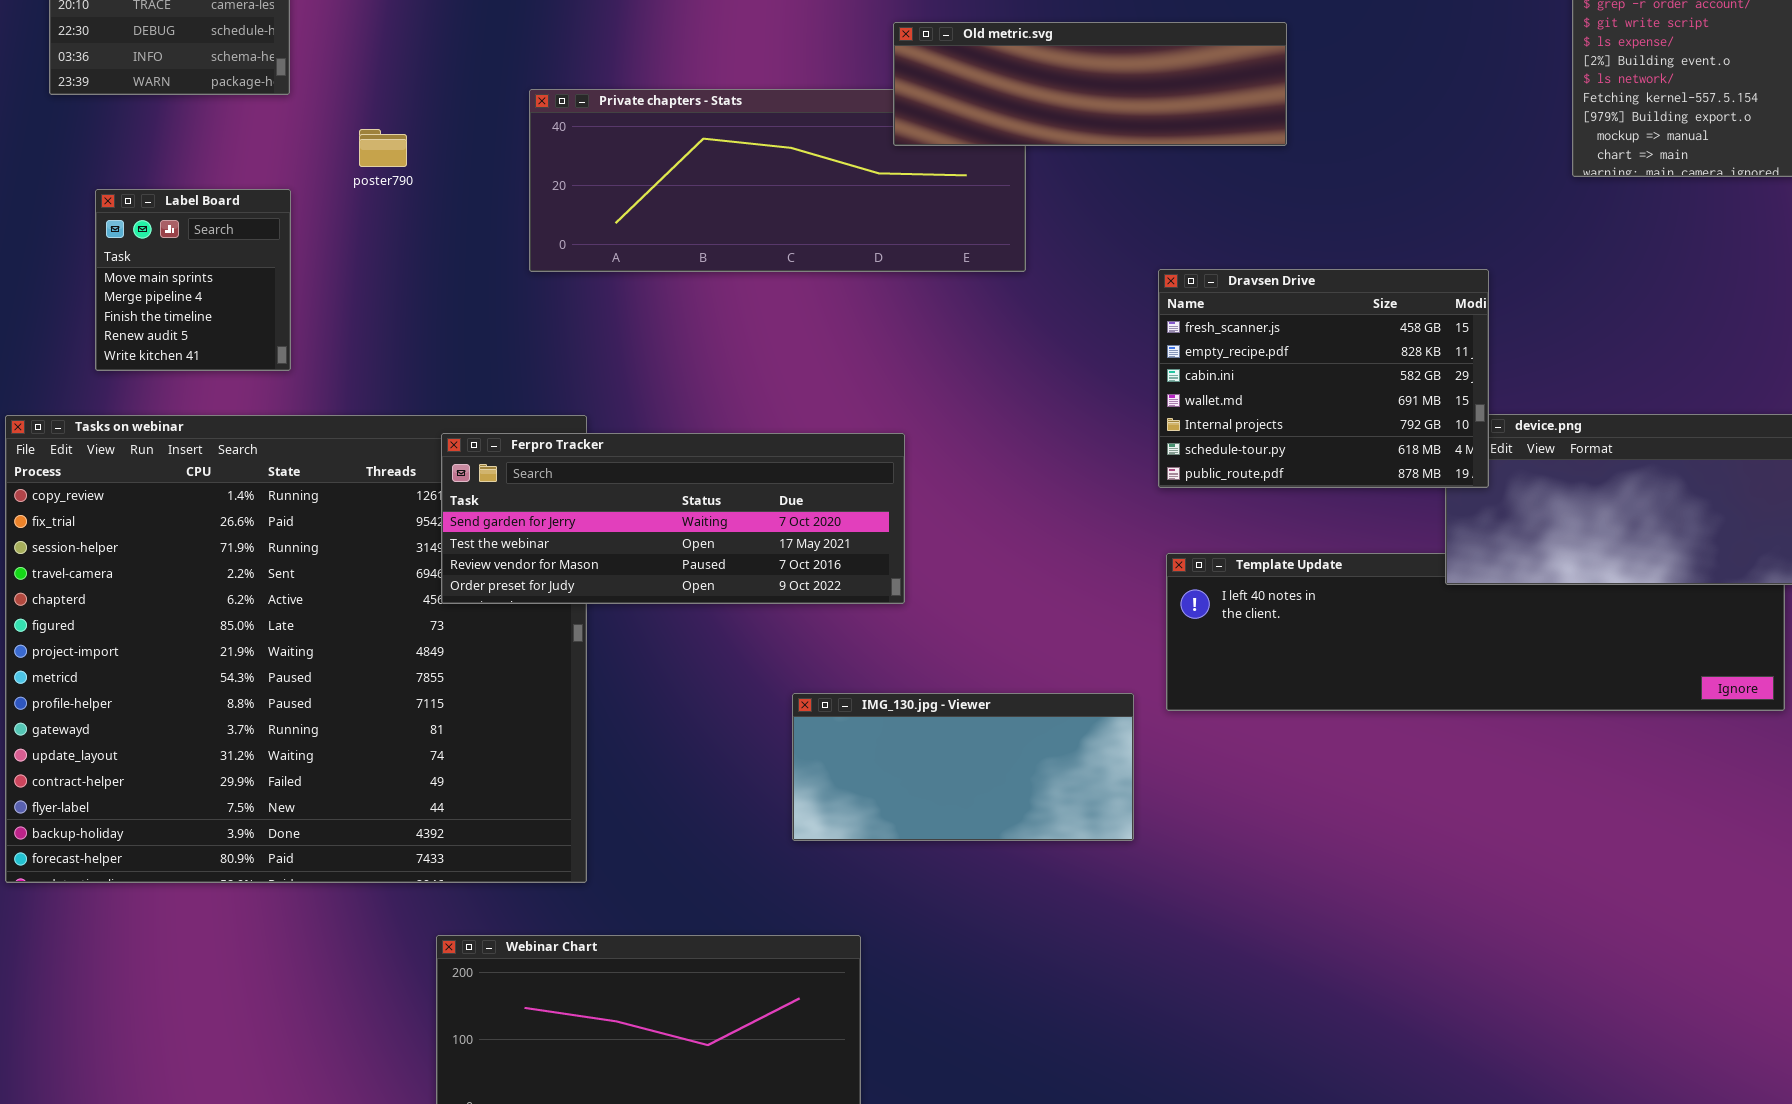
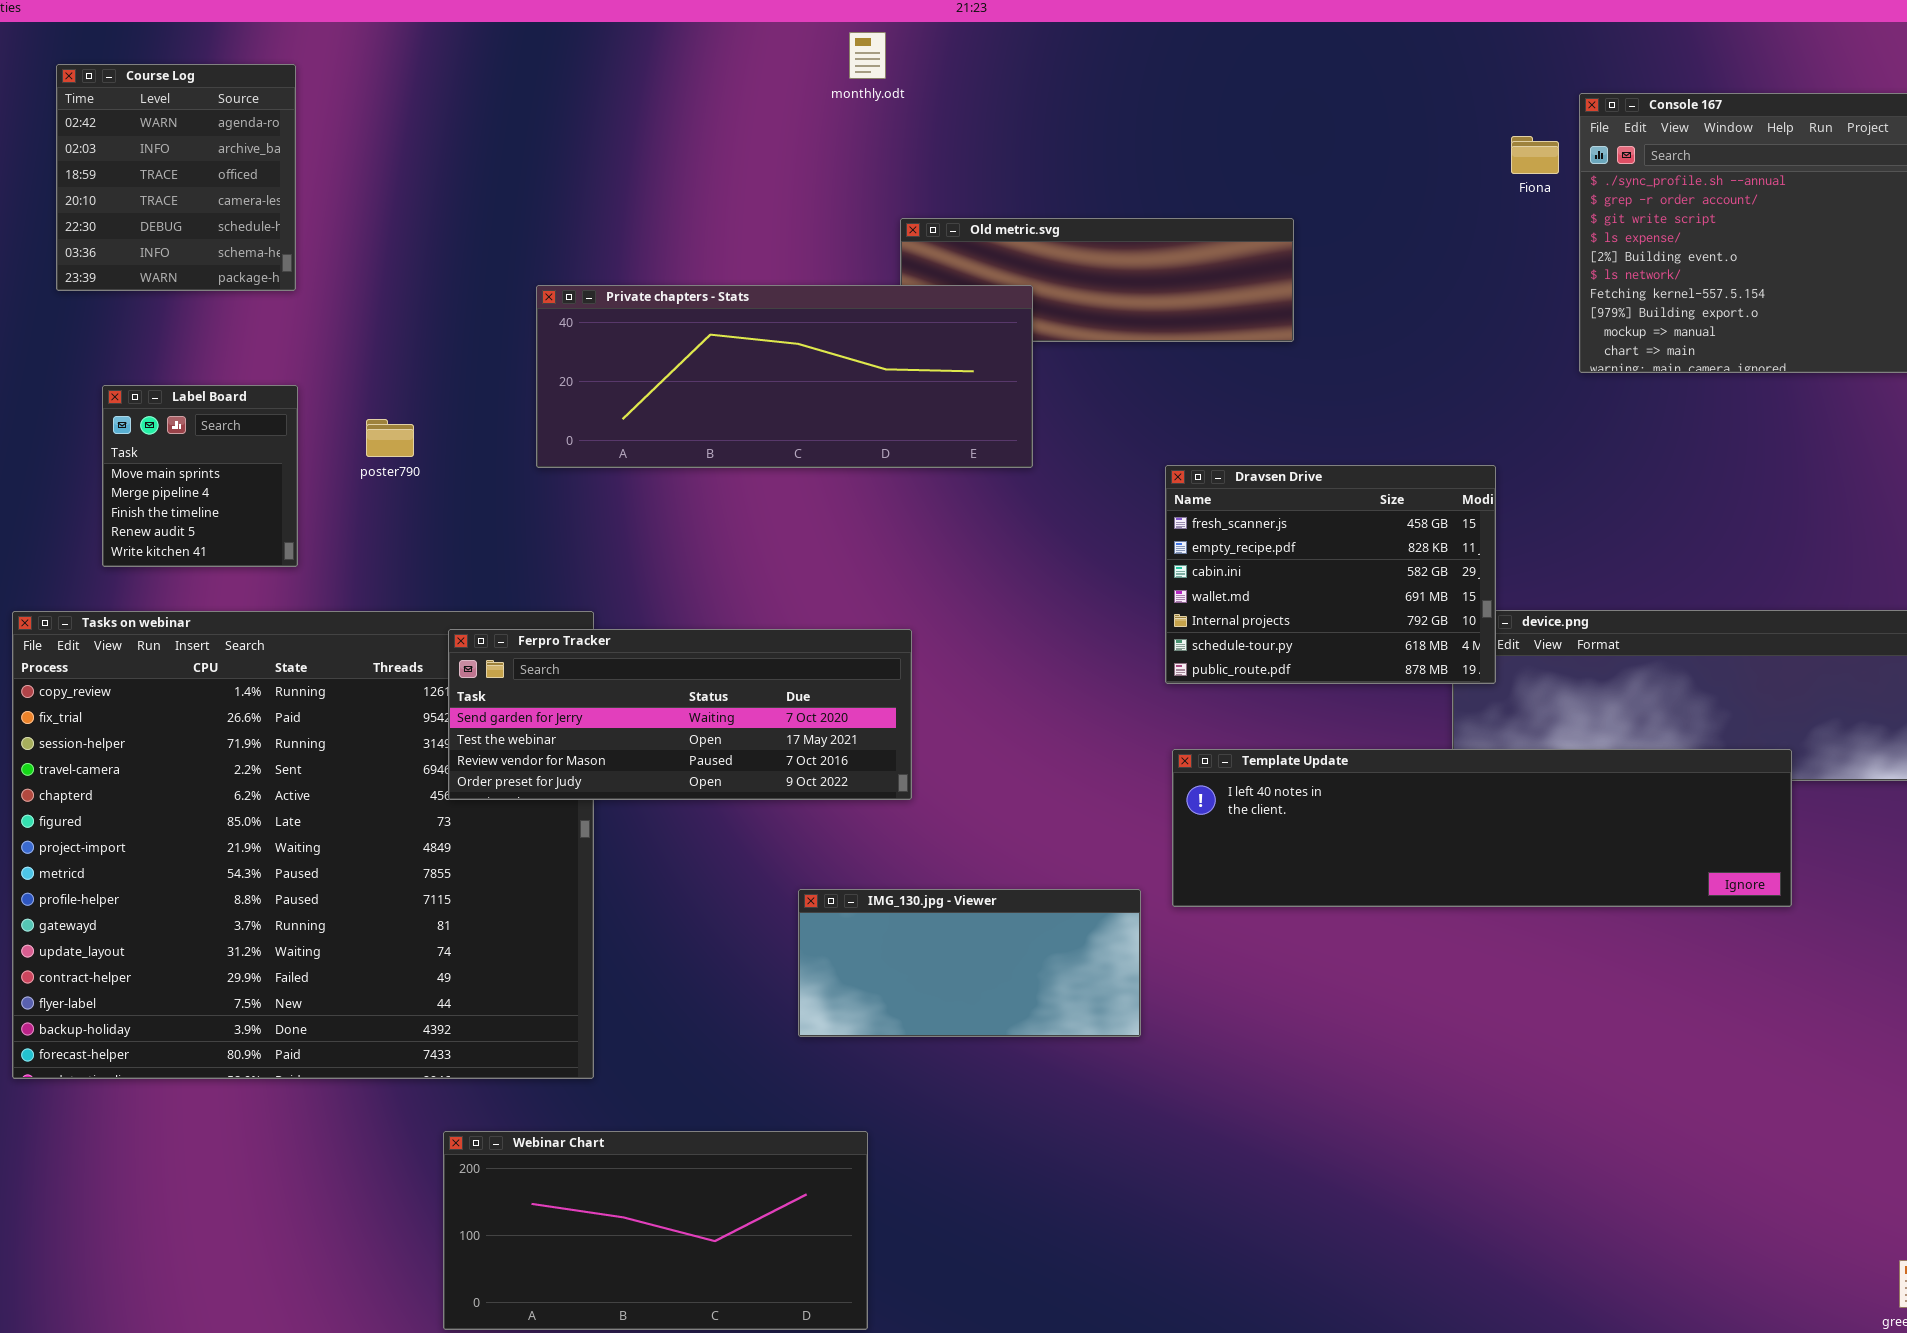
Private chapters - Stats: [529,89,1026,272] -> [536,285,1033,468], raised
poster790: [359,129,407,167] -> [366,419,414,457], moved
Template Update: [1166,553,1785,711] -> [1172,749,1792,907], raised

